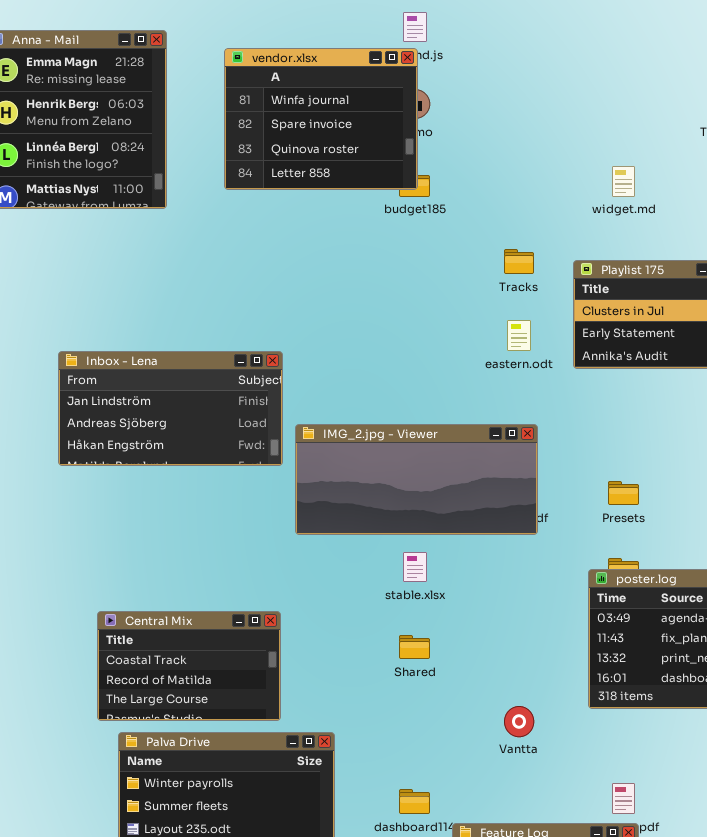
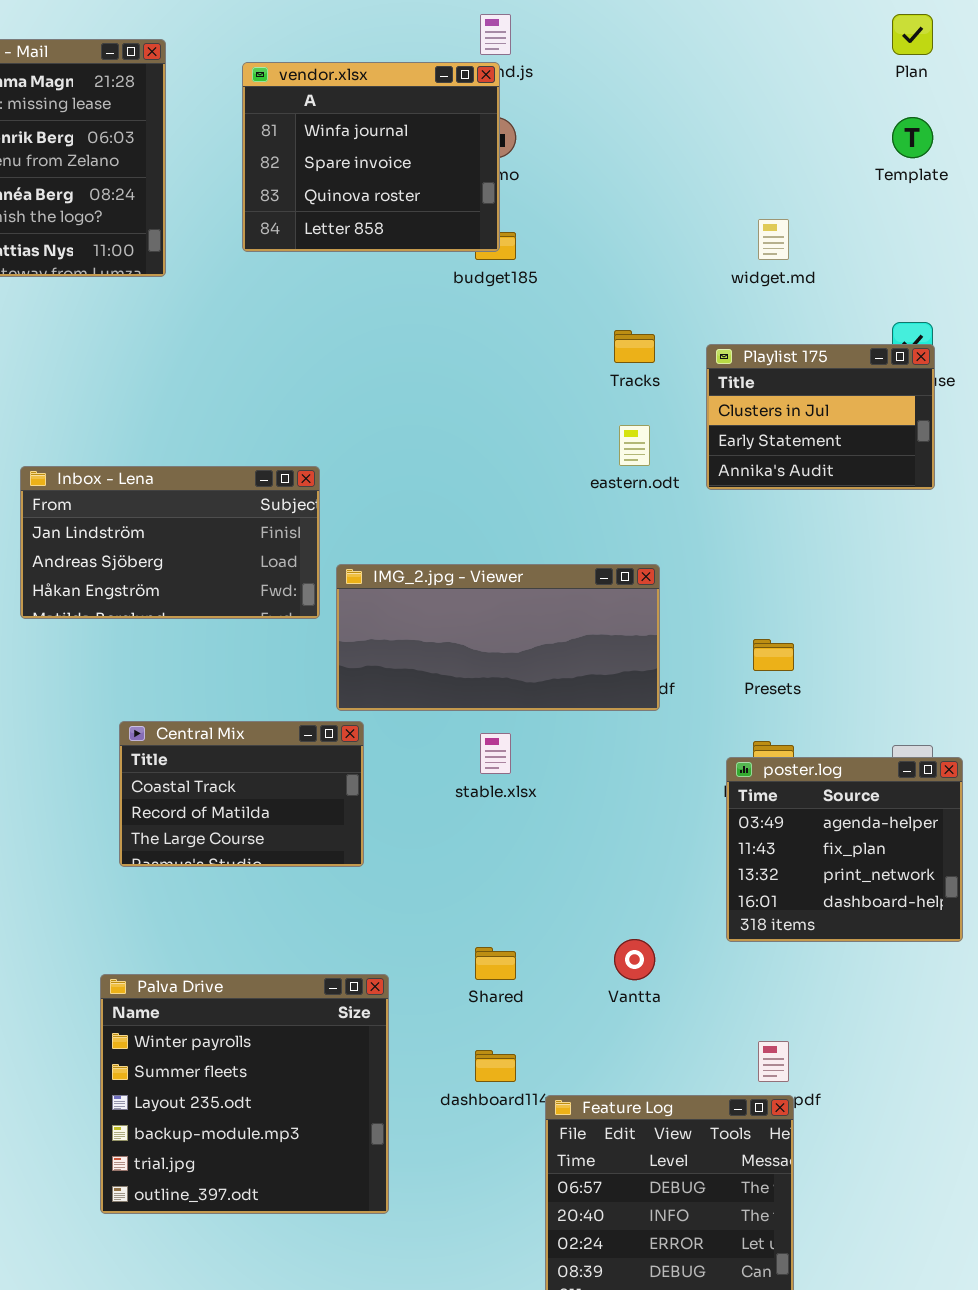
Central Mix: [97,611,281,721] -> [119,721,364,867], moved
Shared: [399,635,430,659] -> [475,947,516,980], moved

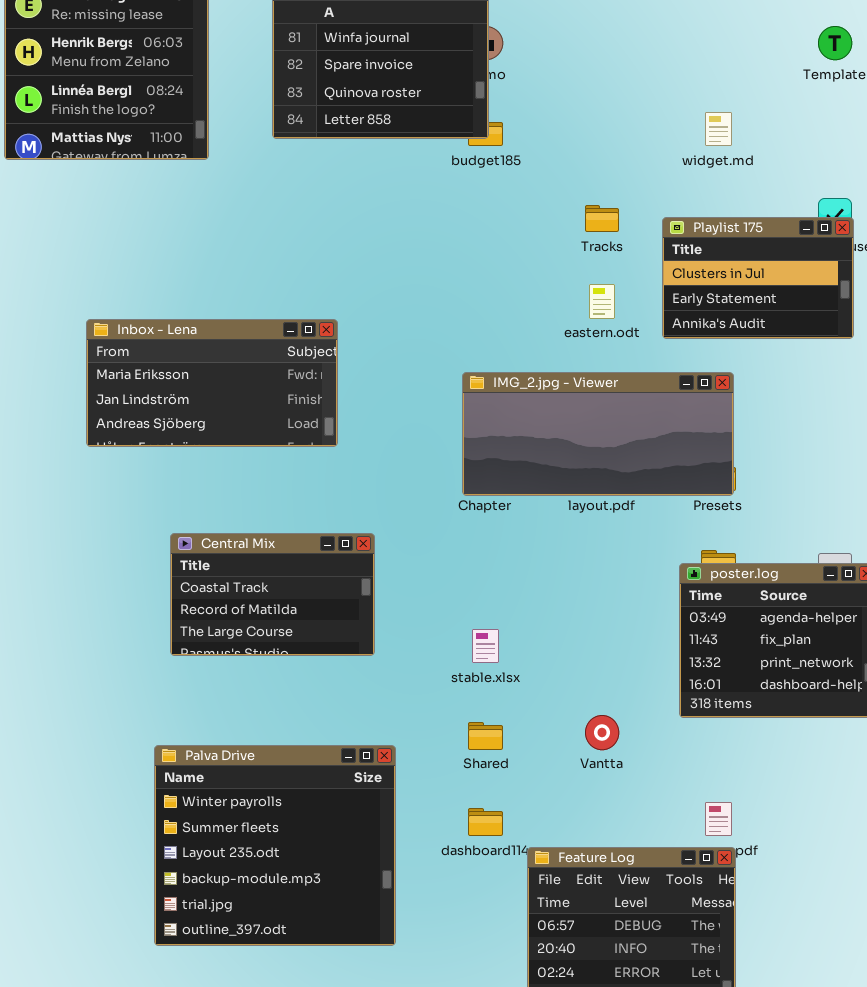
Inbox - Lena: [20,466,320,619] -> [86,319,338,447], scrolled up 1 row
IMG_2.jpg - Viewer: [336,564,660,711] -> [462,372,734,496], moved
stable.xlsx: [480,733,511,774] -> [472,629,499,663], moved

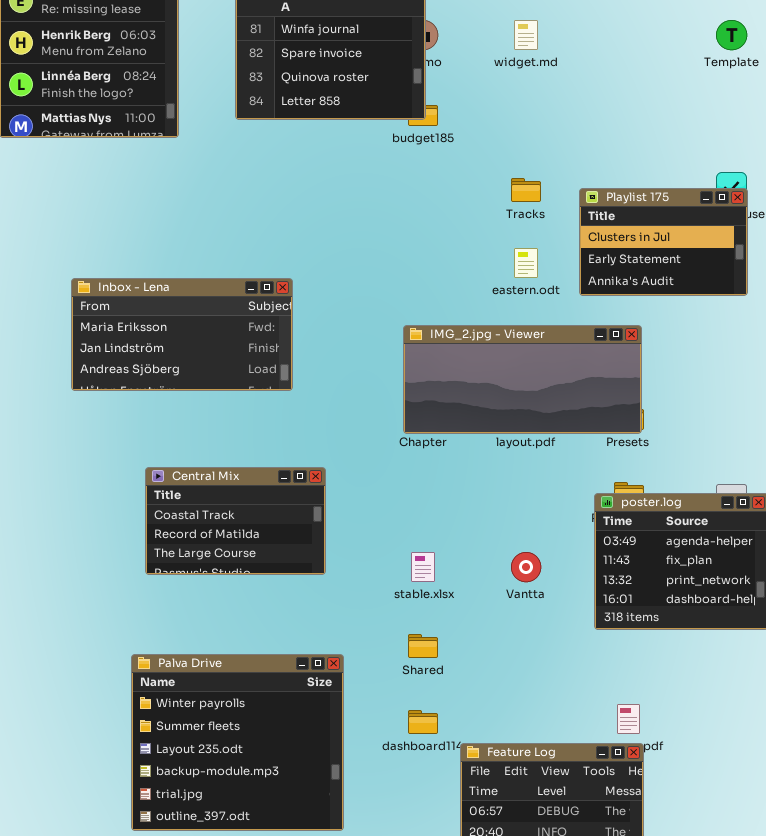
widget.md: [705,112,732,146] -> [514,20,538,50], moved
Vantta: [585,715,619,750] -> [511,552,541,582], moved

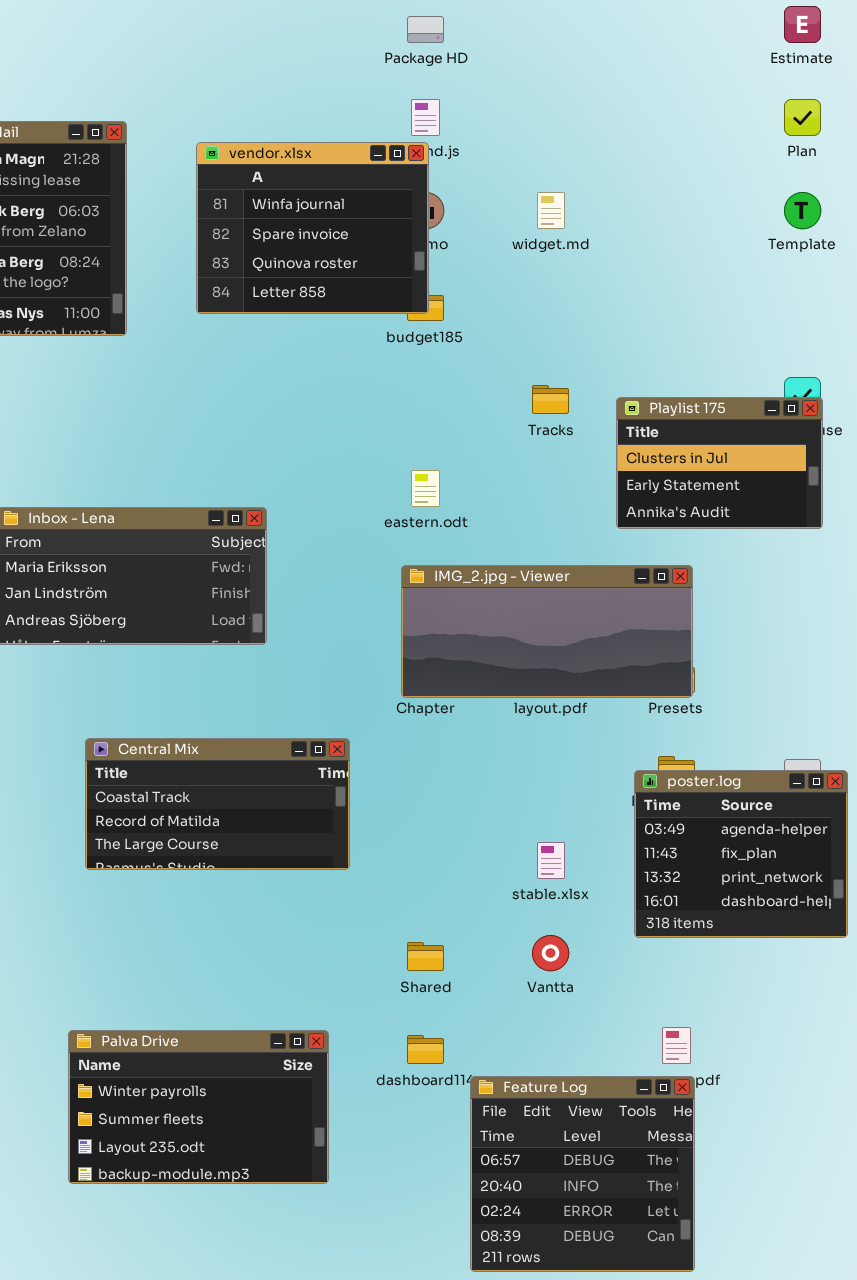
eastern.odt: [514,248,538,278] -> [411,470,440,507], moved
Central Mix: [145,467,326,575] -> [85,738,350,870], resized
stable.xlsx: [411,552,435,582] -> [537,842,565,879], moved
Vantta: [511,552,541,582] -> [532,935,569,971], moved
Palva Drive: [131,654,344,831] -> [68,1030,329,1184], resized

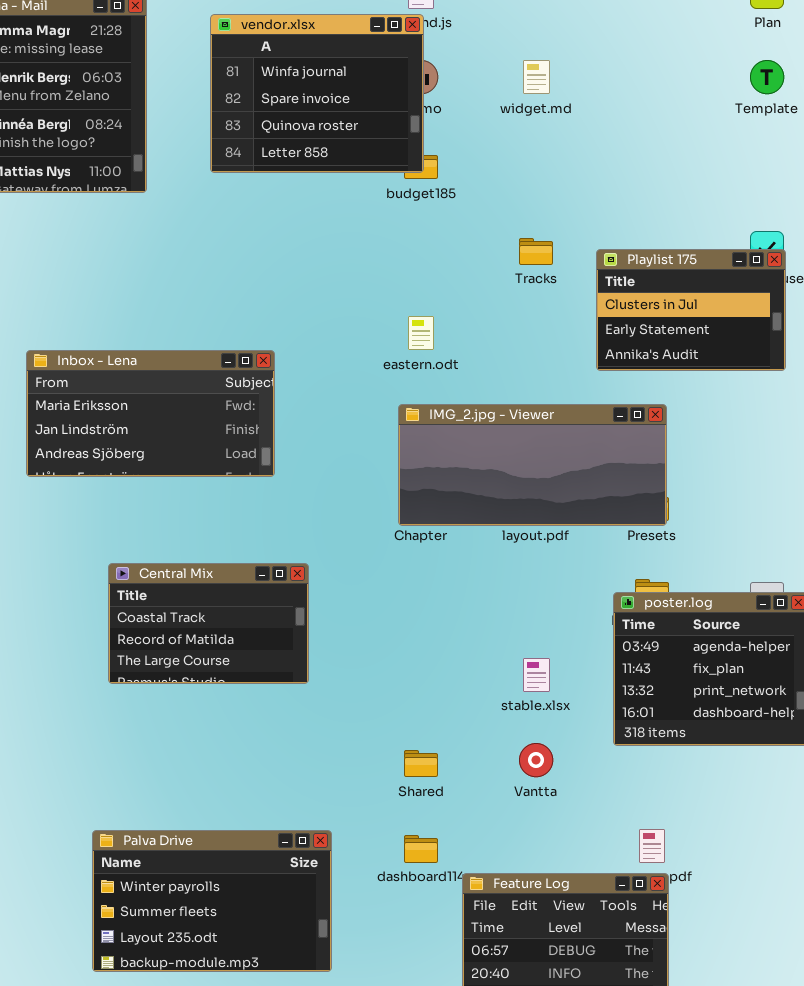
Central Mix: [85,738,350,870] -> [108,563,309,684], resized

